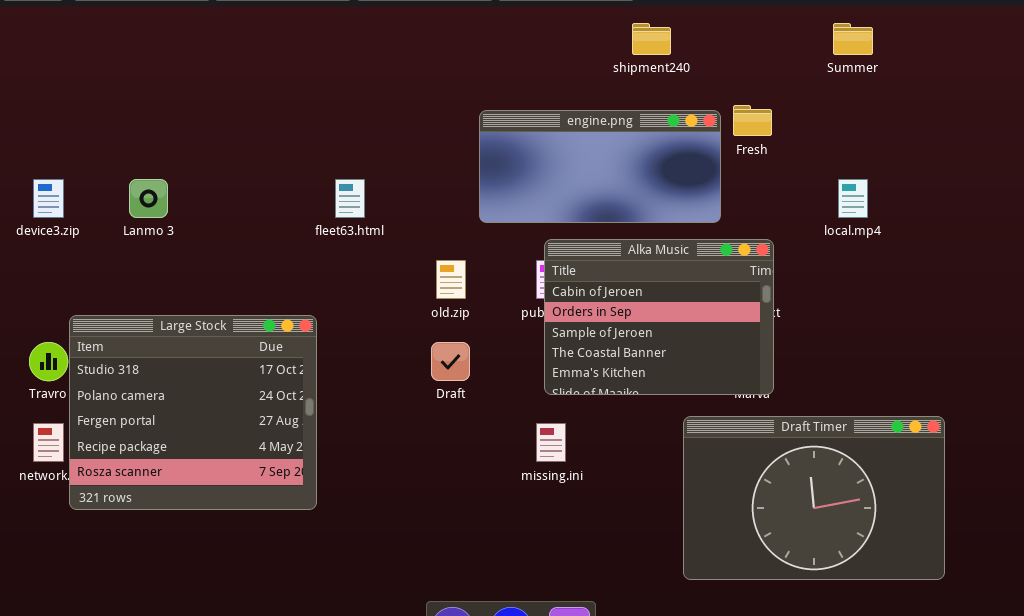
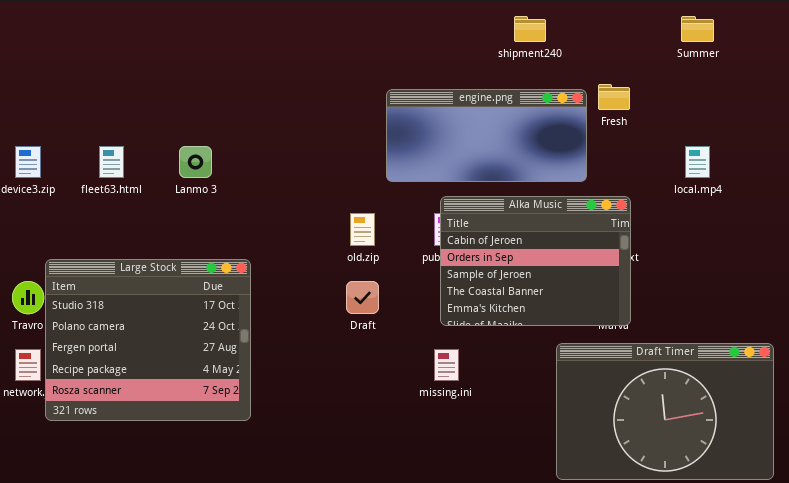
Lanmo 3: [129,179,168,218] -> [179,146,212,178], moved
fleet63.html: [335,179,365,218] -> [99,146,124,178], moved

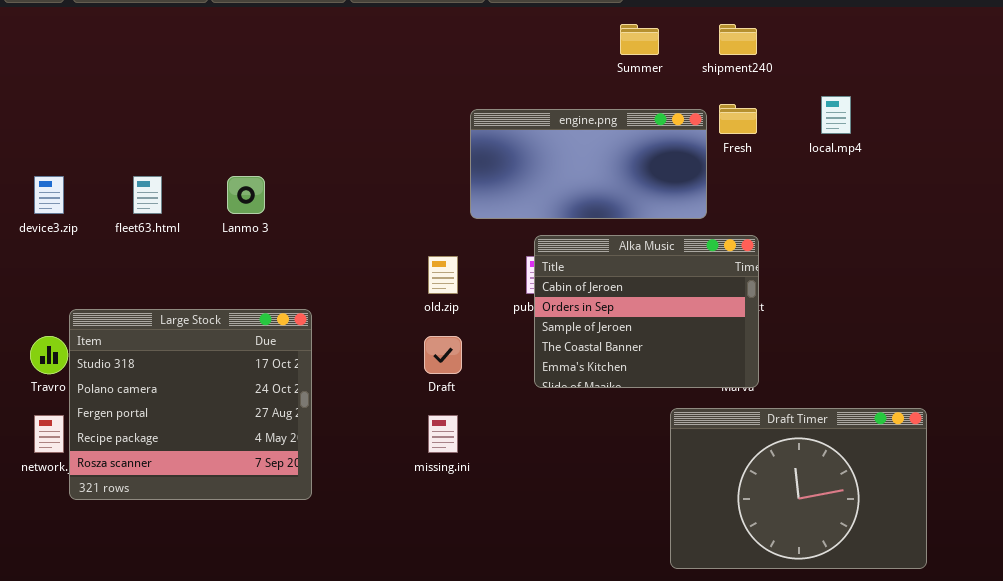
shipment240: [514,16,546,42] -> [719,24,757,55], moved
Summer: [681,16,714,42] -> [620,24,659,55], moved
local.mp4: [685,146,710,178] -> [821,96,851,134], moved
missing.ini: [434,349,459,381] -> [428,415,458,453], moved

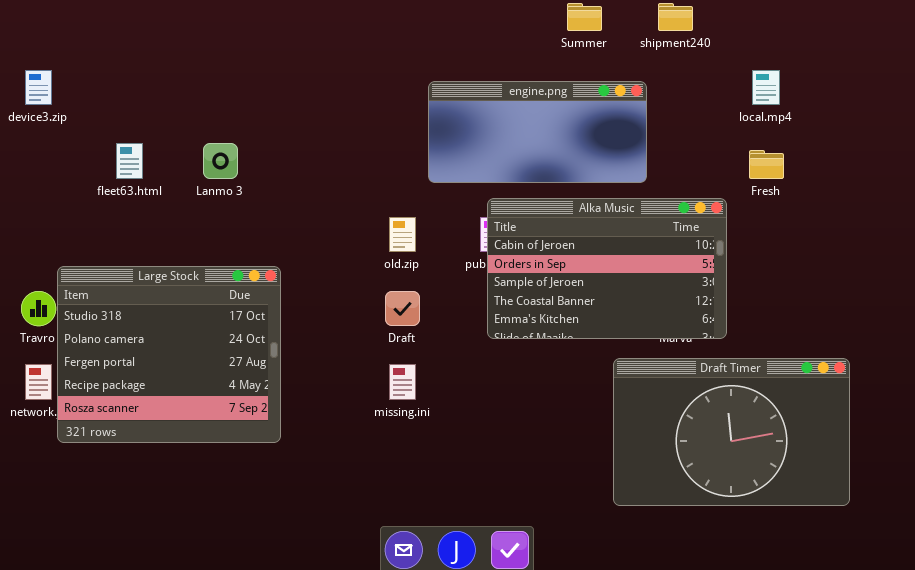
Fresh: [719,104,757,134] -> [749,150,784,179], moved
device3.zip: [34,176,64,214] -> [25,70,52,105], moved
Alka Music: [534,235,759,388] -> [487,198,727,339], resized

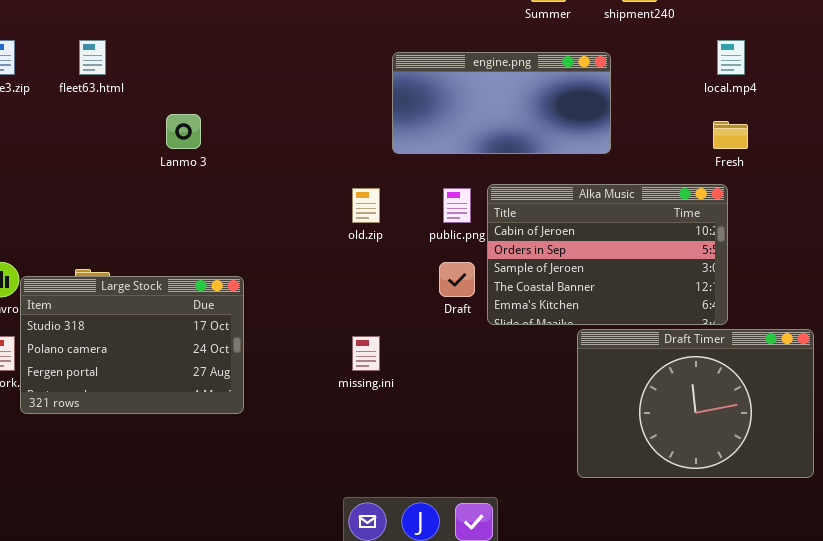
fleet63.html: [116,143,143,179] -> [79,40,106,75], moved
Alka Music: [487,198,727,339] -> [487,184,728,325], moved
Large Stock: [57,266,281,443] -> [20,276,244,414], resized
Draft: [385,291,420,326] -> [439,262,475,297], moved

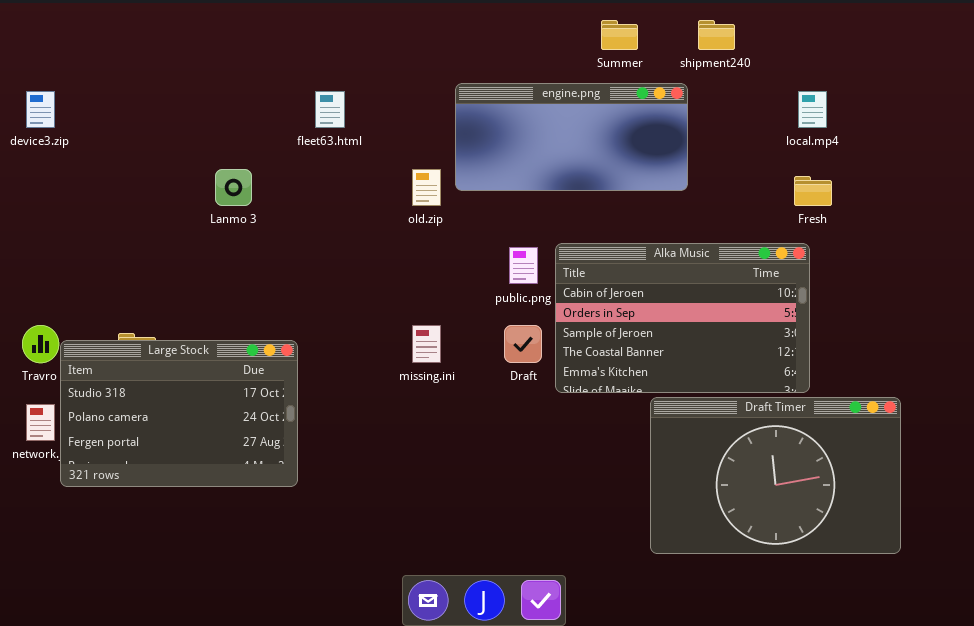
fleet63.html: [79,40,106,75] -> [315,91,345,128], moved
engine.png: [392,52,611,154] -> [455,83,688,191], moved
old.zip: [352,188,380,223] -> [412,169,441,206], moved
missing.ini: [352,336,380,371] -> [412,325,441,363], moved

